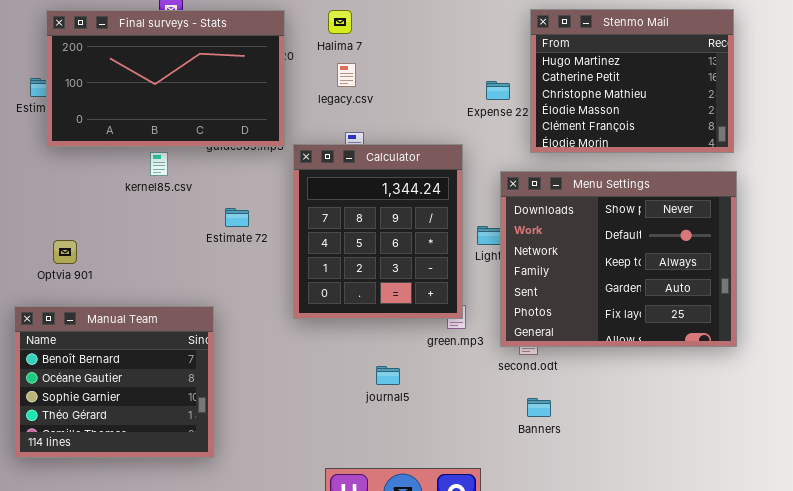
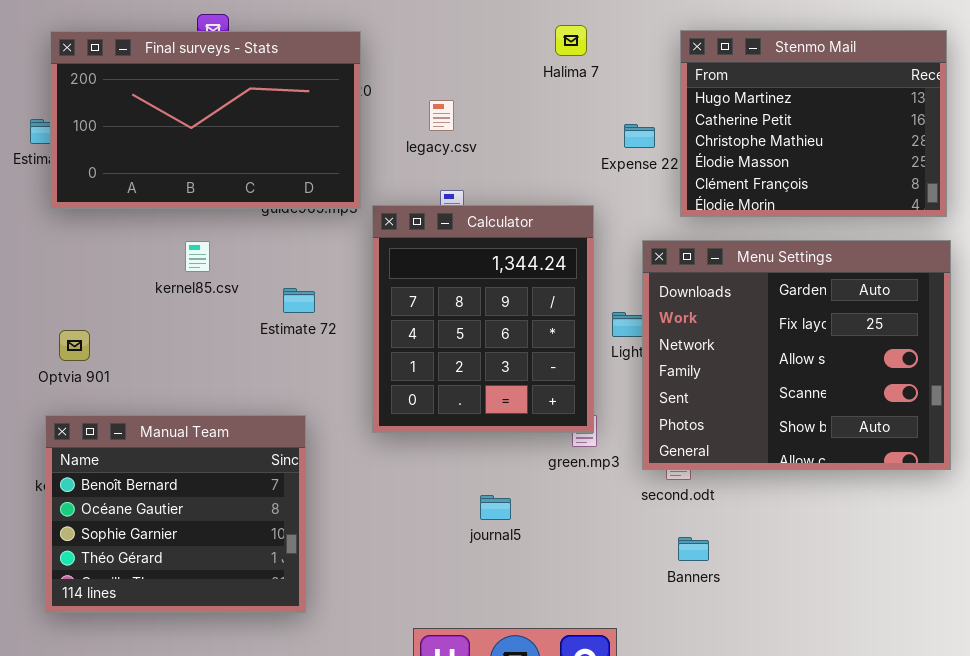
Halima 7: [328,10,352,34] -> [555,25,587,56], moved
kernel85.csv: [150,152,168,176] -> [185,241,210,272], moved
Menu Settings: [500,171,737,347] -> [642,240,951,470], scrolled down 3 rows
Manual Team: [14,306,214,458] -> [45,415,306,613], moved

